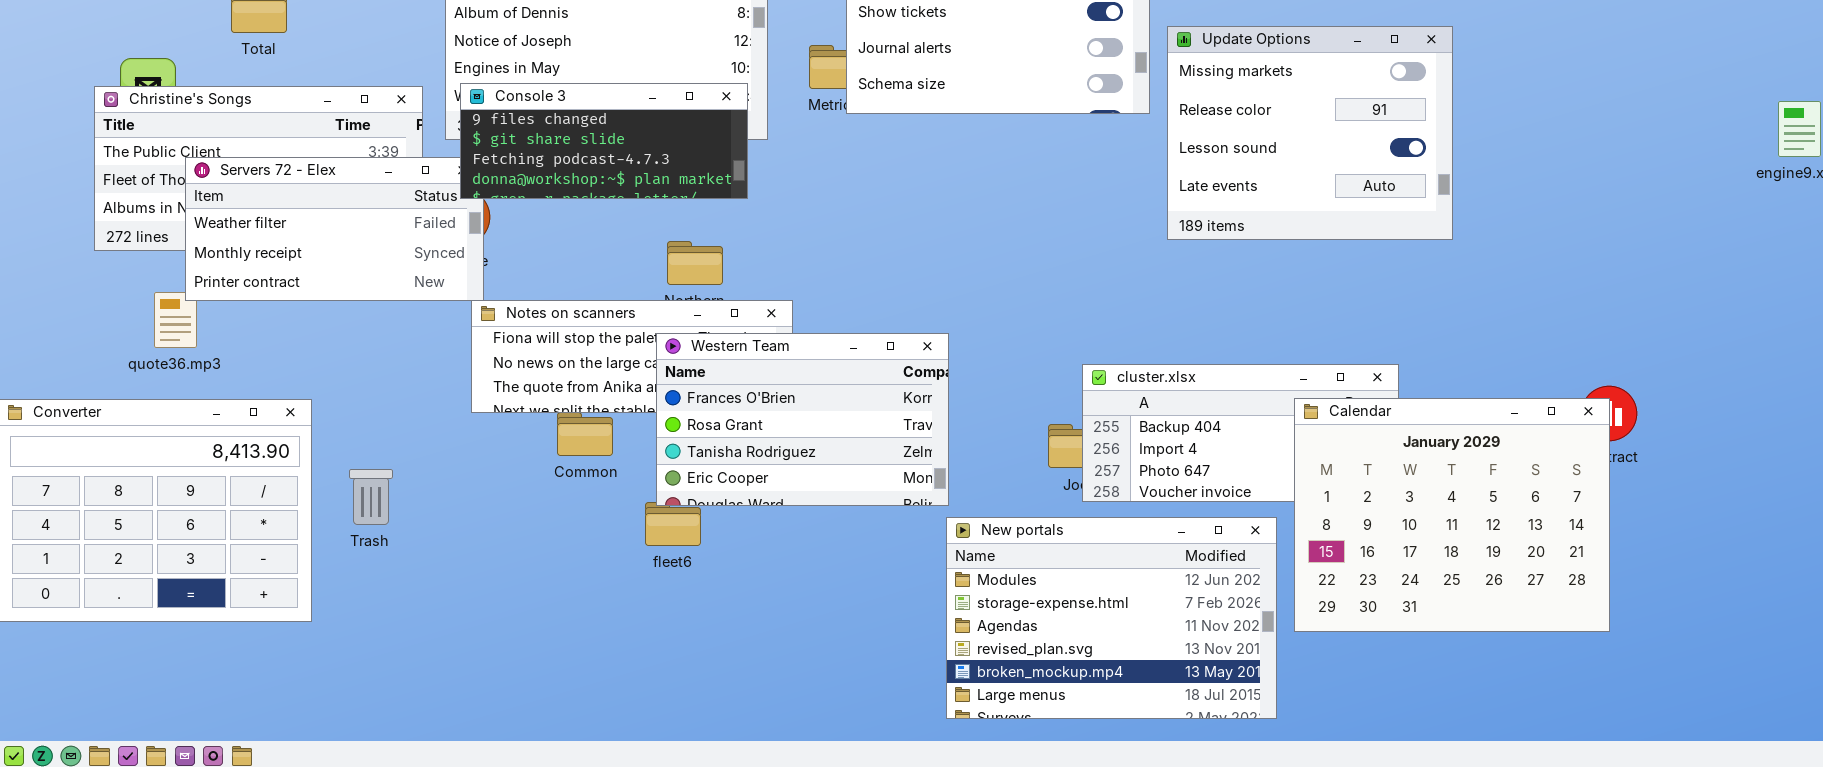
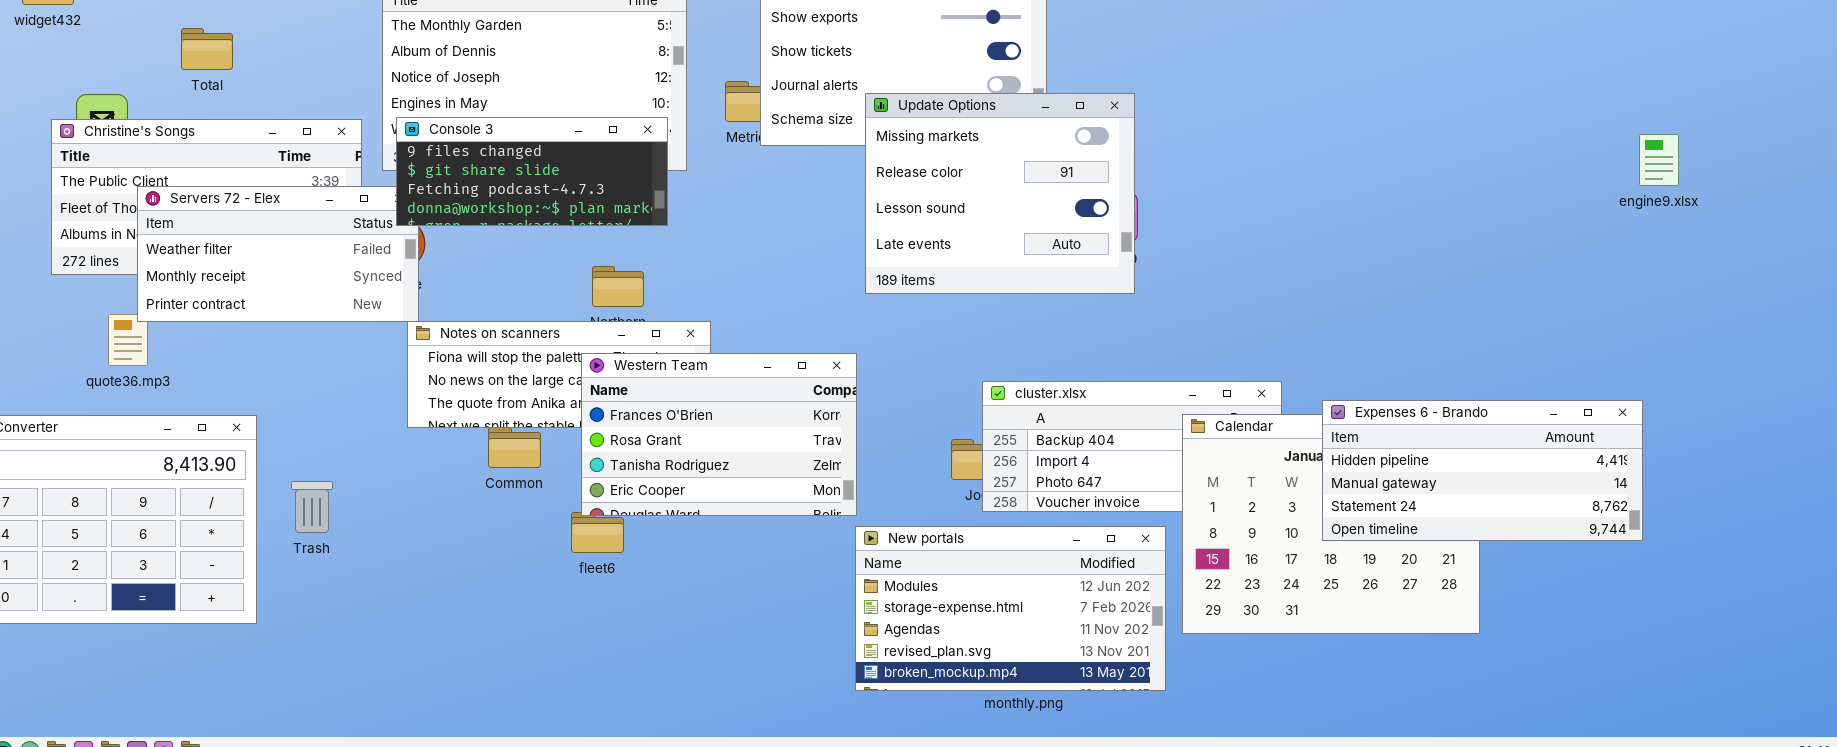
Update Options: [1167,26,1453,240] -> [865,93,1135,294], moved
Expenses 6 - Brando: none -> [1322,400,1643,541], opened
New portals: [946,517,1277,719] -> [855,526,1166,691], resized

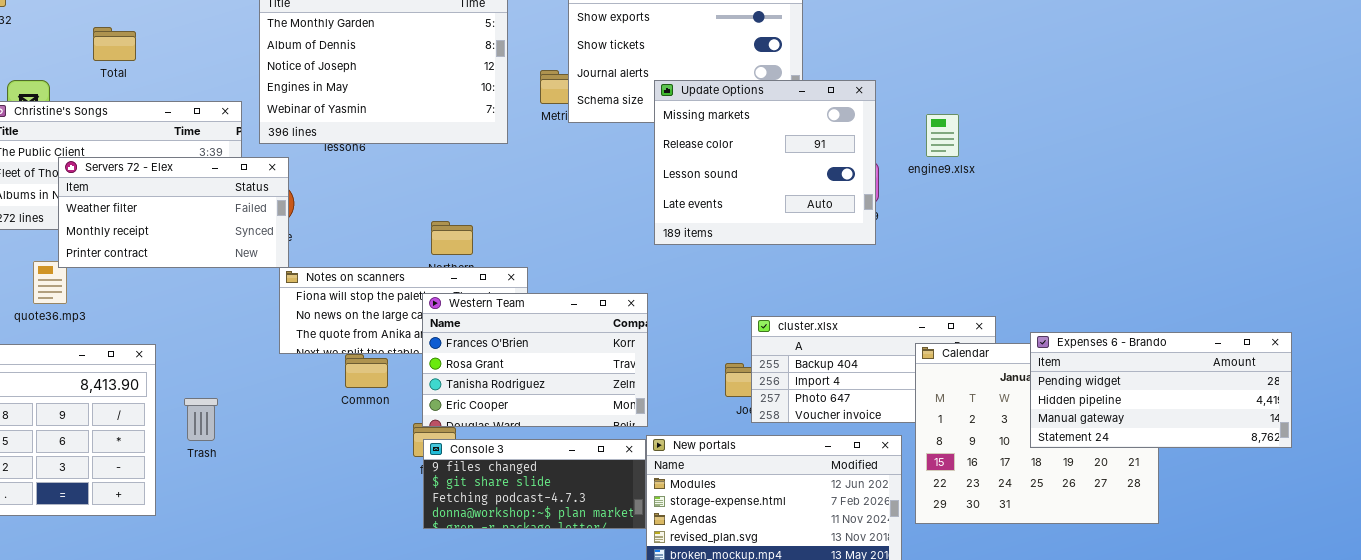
Console 3: [396,117,668,226] -> [423,439,646,529], moved
engine9.xlsx: [1639,134,1679,186] -> [926,114,959,157], moved
Expenses 6 - Brando: [1322,400,1643,541] -> [1030,332,1292,448], scrolled up 1 row

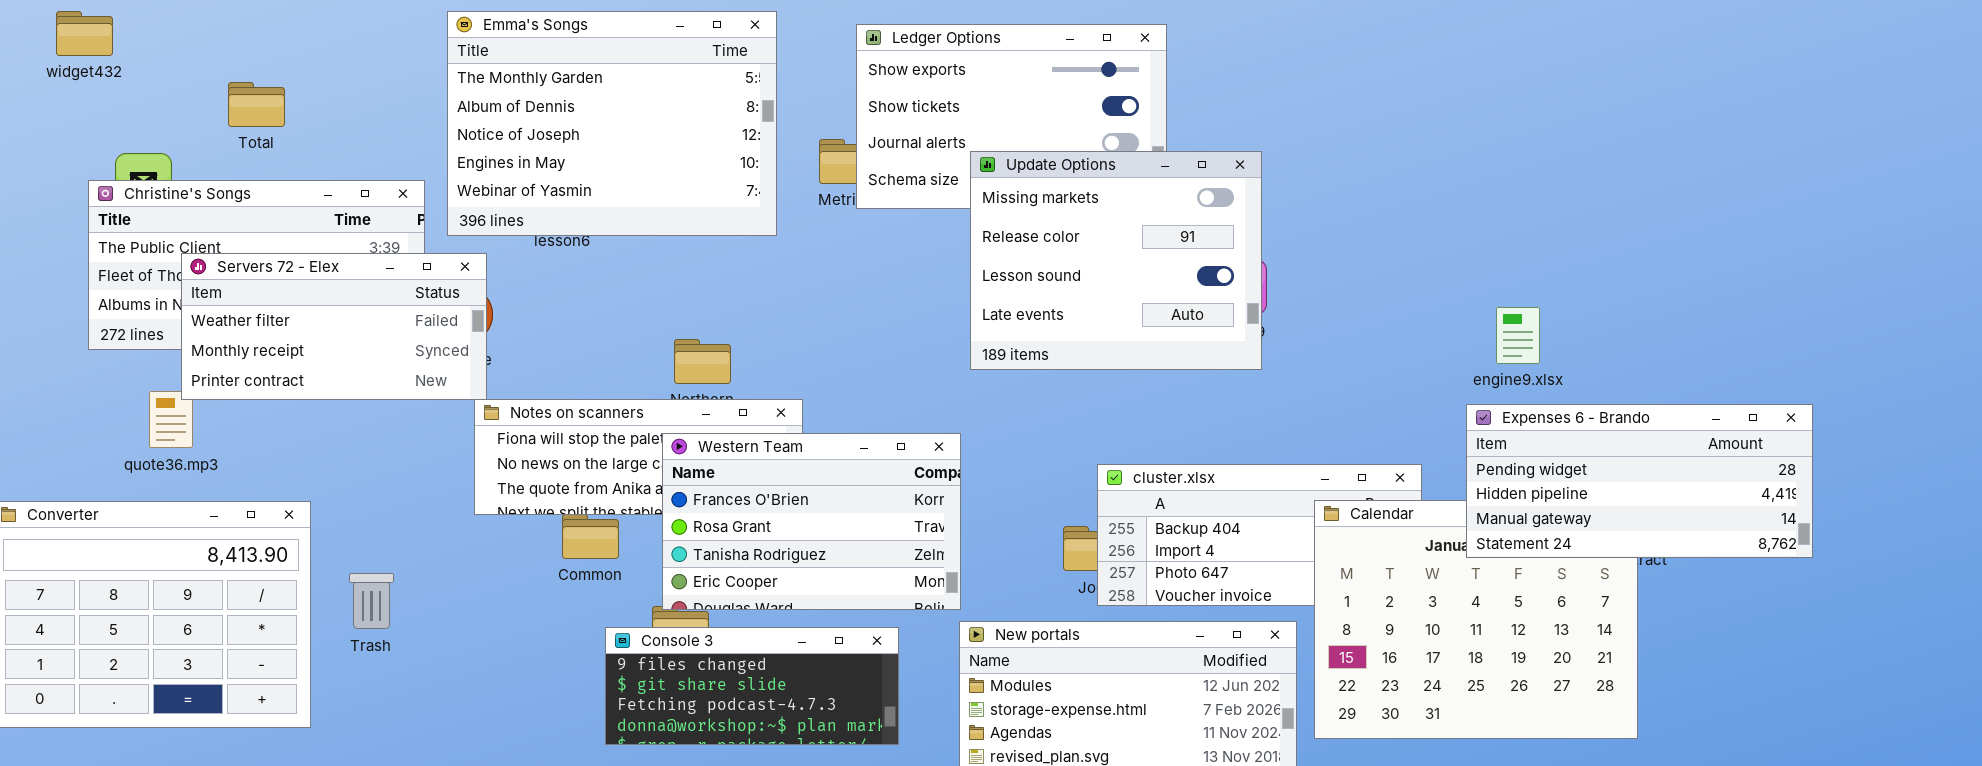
engine9.xlsx: [926,114,959,157] -> [1496,307,1540,364], moved
Expenses 6 - Brando: [1030,332,1292,448] -> [1466,404,1813,558], moved
Console 3: [423,439,646,529] -> [605,627,899,745], moved

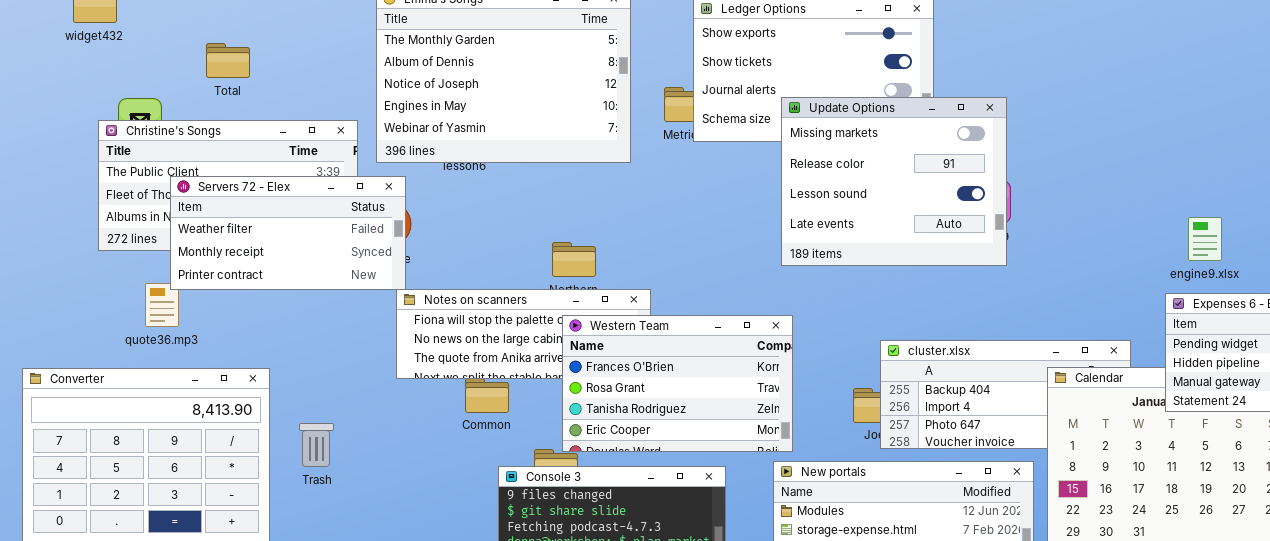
Western Team: [662,433,961,610] -> [562,315,793,452], moved

